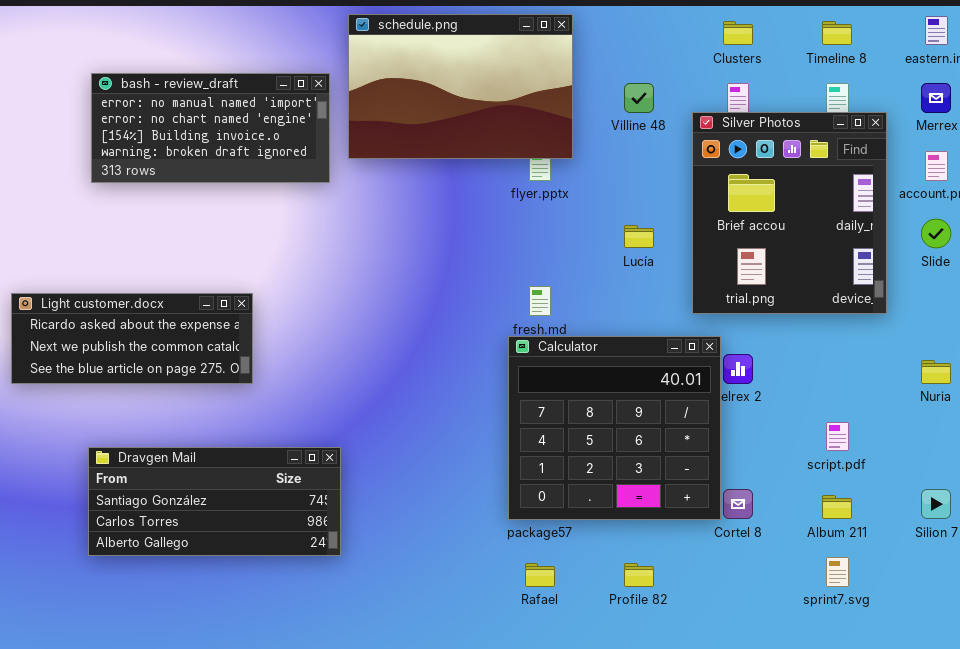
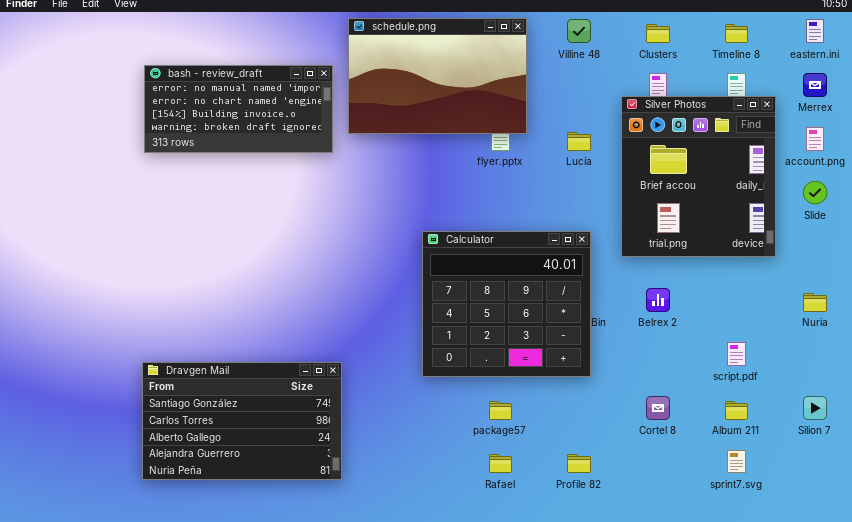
Villine 48: [624,83,654,113] -> [567,19,591,43], moved
Lucía: [624,225,654,248] -> [567,132,591,151], moved
Light customer.docx: [11,293,253,384] -> none, closed
Calculator: [508,336,721,520] -> [422,231,591,377], moved
Dravgen Mail: [88,447,341,556] -> [142,362,342,480], resized

